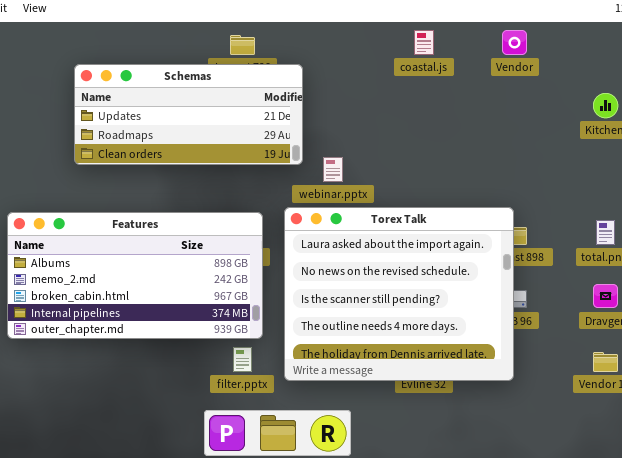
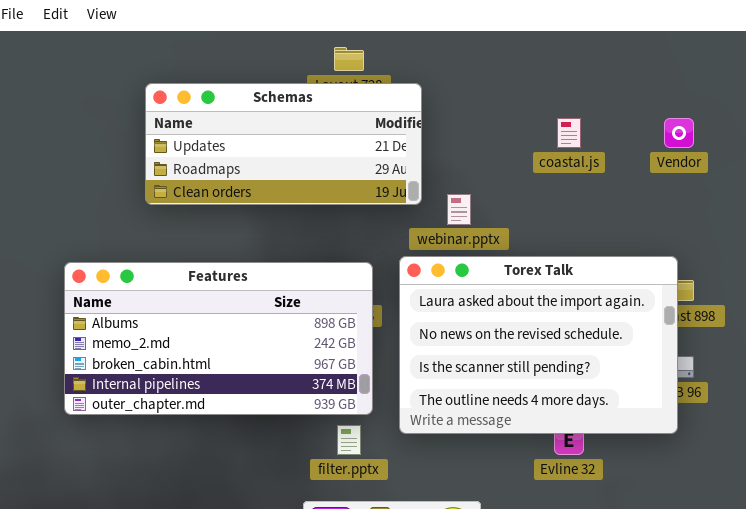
coastal.js: [414,30,434,55] -> [557,118,581,148], moved
Vendor: [502,30,527,55] -> [664,118,694,148], moved
Torex Talk: [284,207,514,381] -> [399,256,678,434], resized

